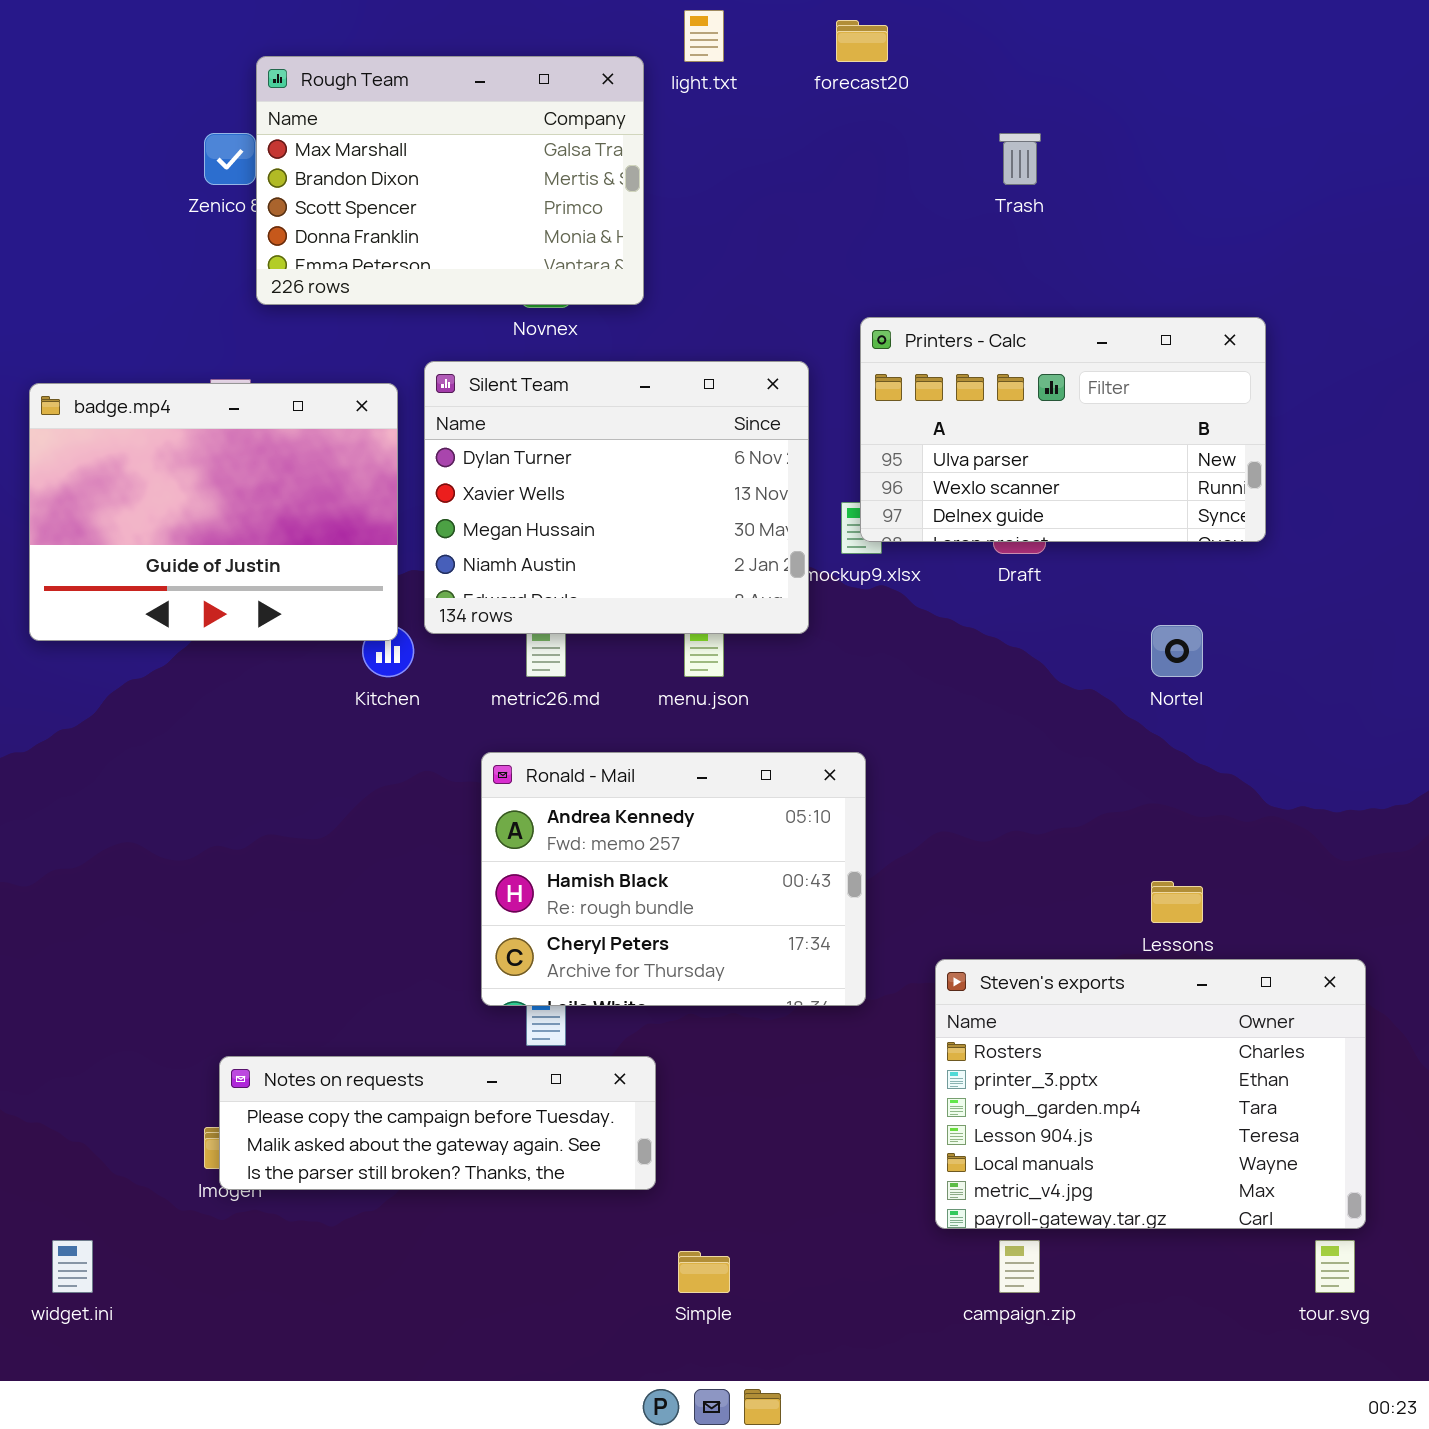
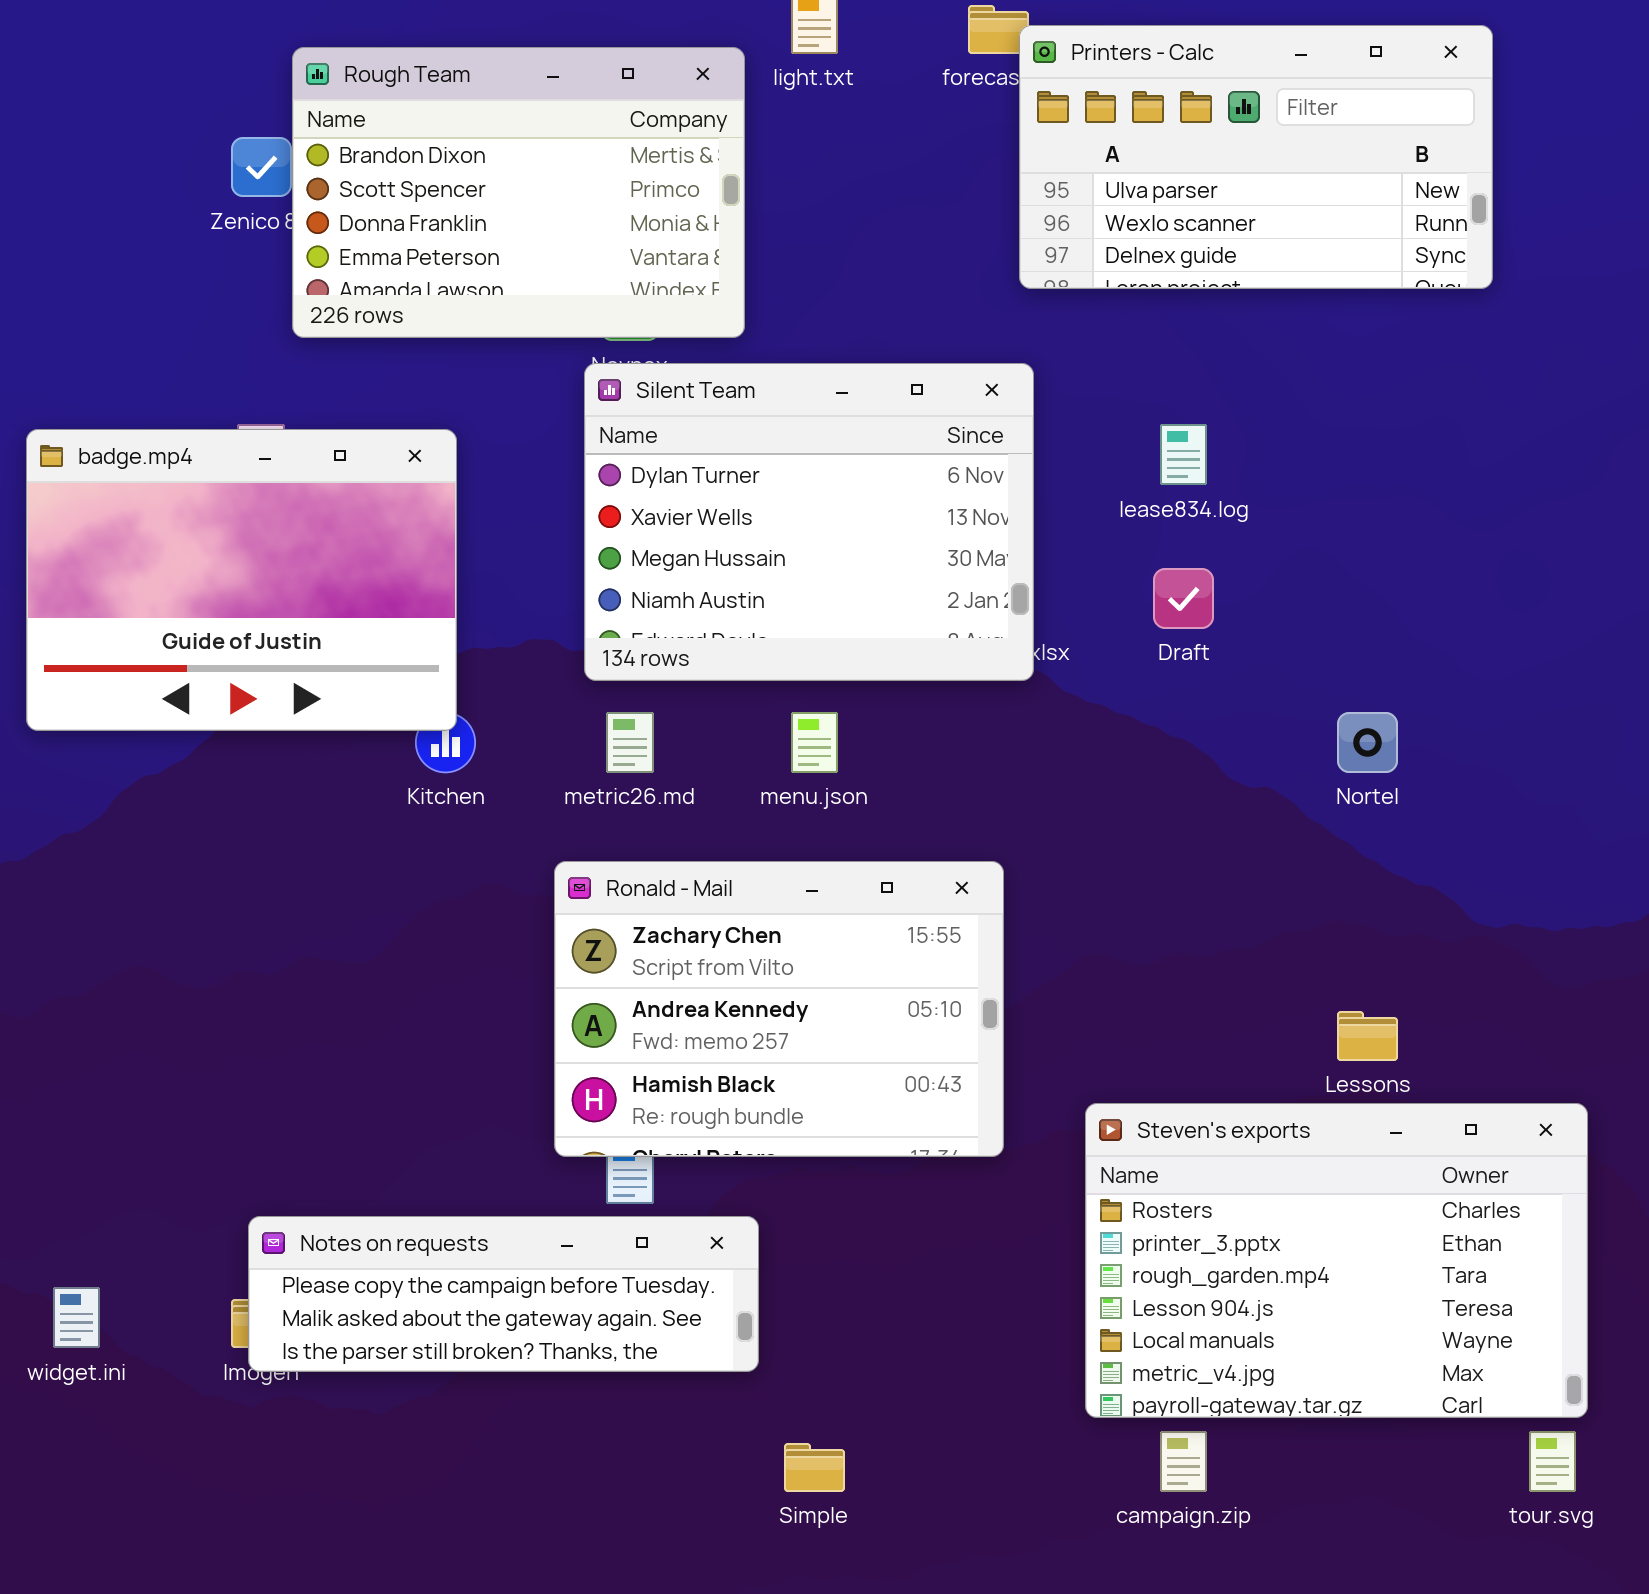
Rough Team: [256,56,644,305] -> [292,47,745,338], scrolled down 1 row
Printers - Calc: [860,317,1266,542] -> [1019,25,1493,289], moved
Silent Team: [424,361,809,634] -> [584,363,1034,681], moved
Ronald - Mail: [481,752,866,1006] -> [554,861,1004,1157], scrolled up 1 row
widget.ini: [52,1240,93,1293] -> [53,1287,100,1348], moved

